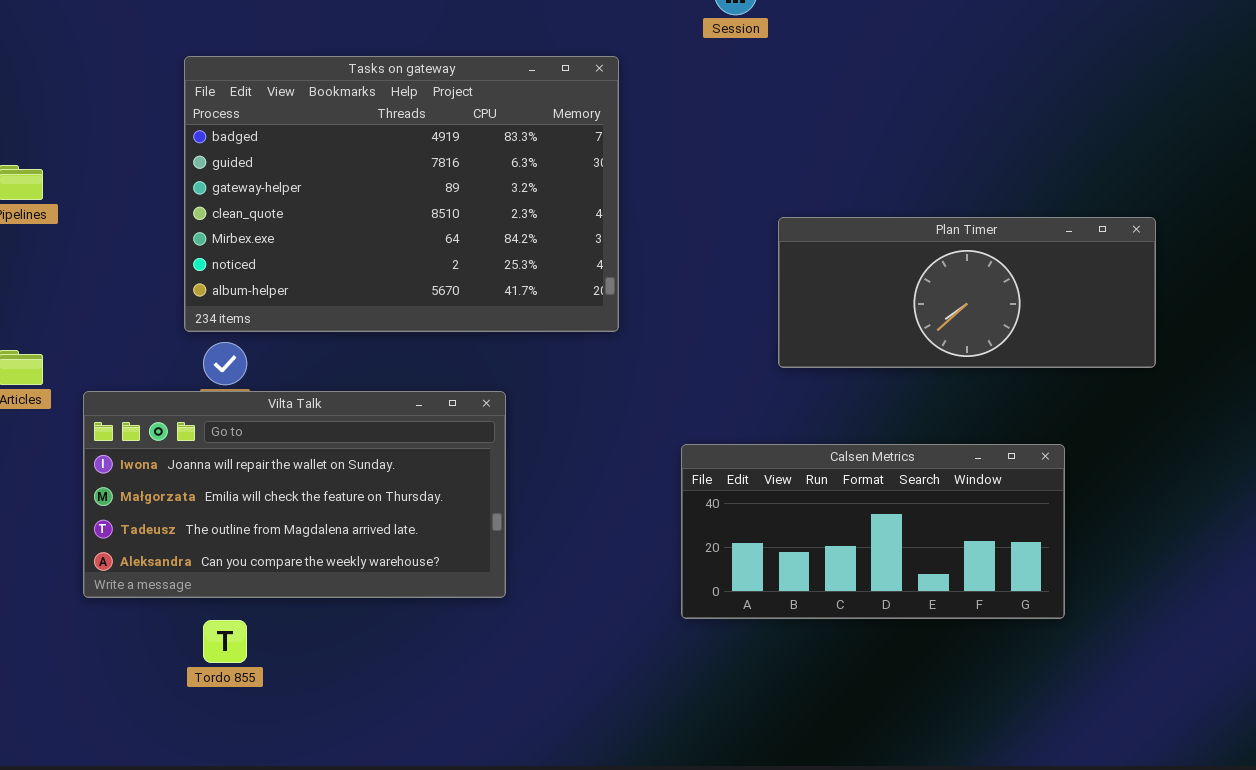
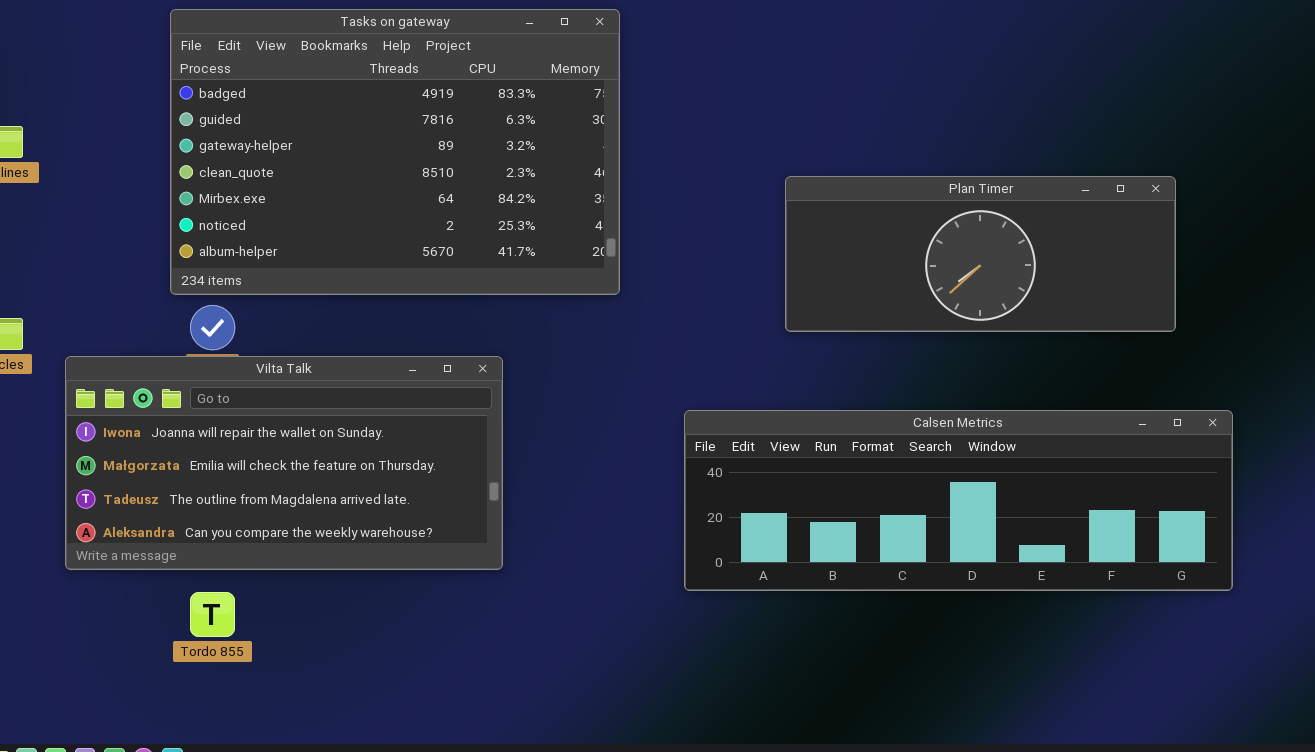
Calsen Metrics: [681,444,1065,619] -> [684,410,1233,591], resized

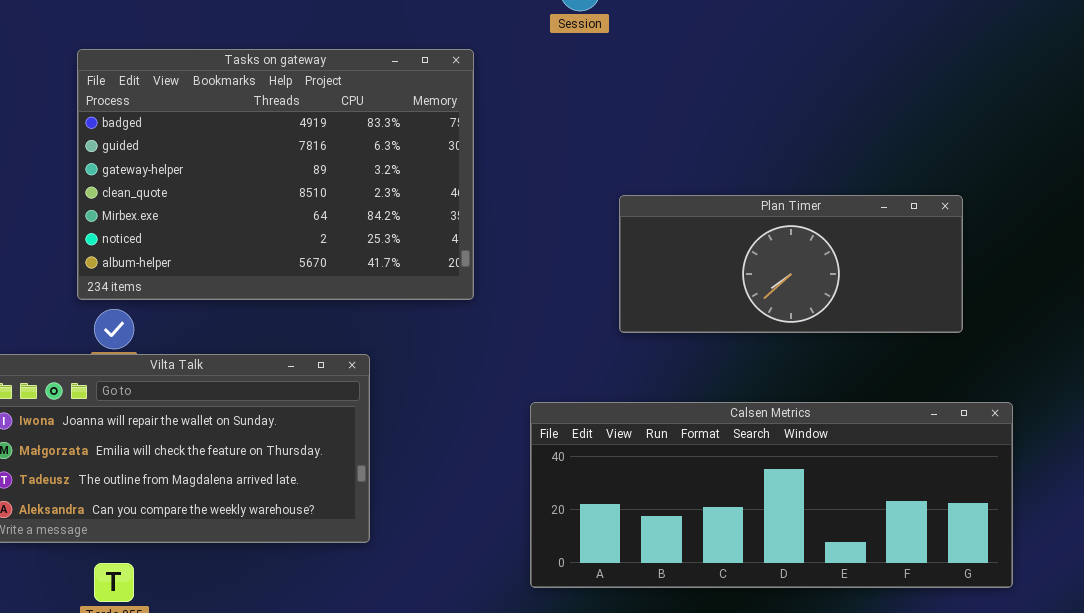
Calsen Metrics: [684,410,1233,591] -> [530,402,1013,588], resized

